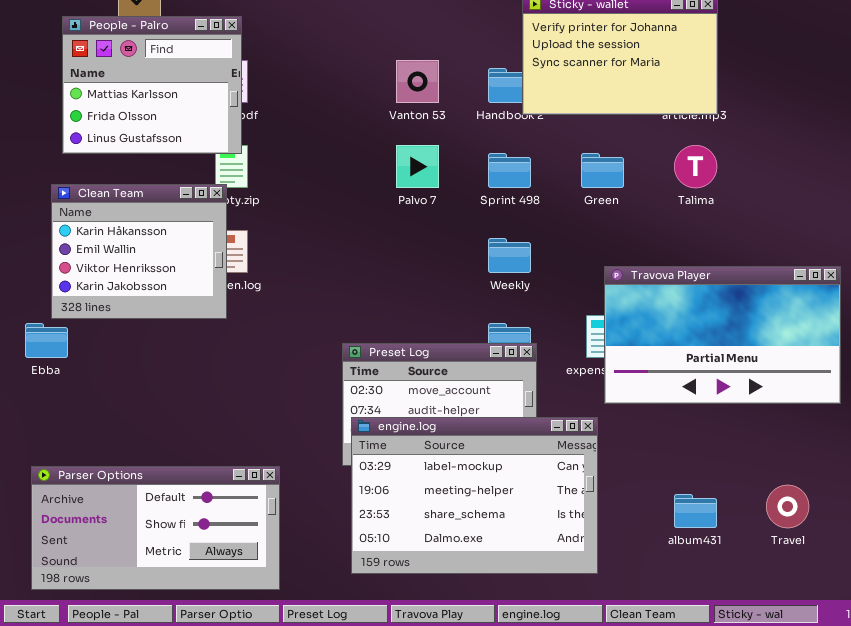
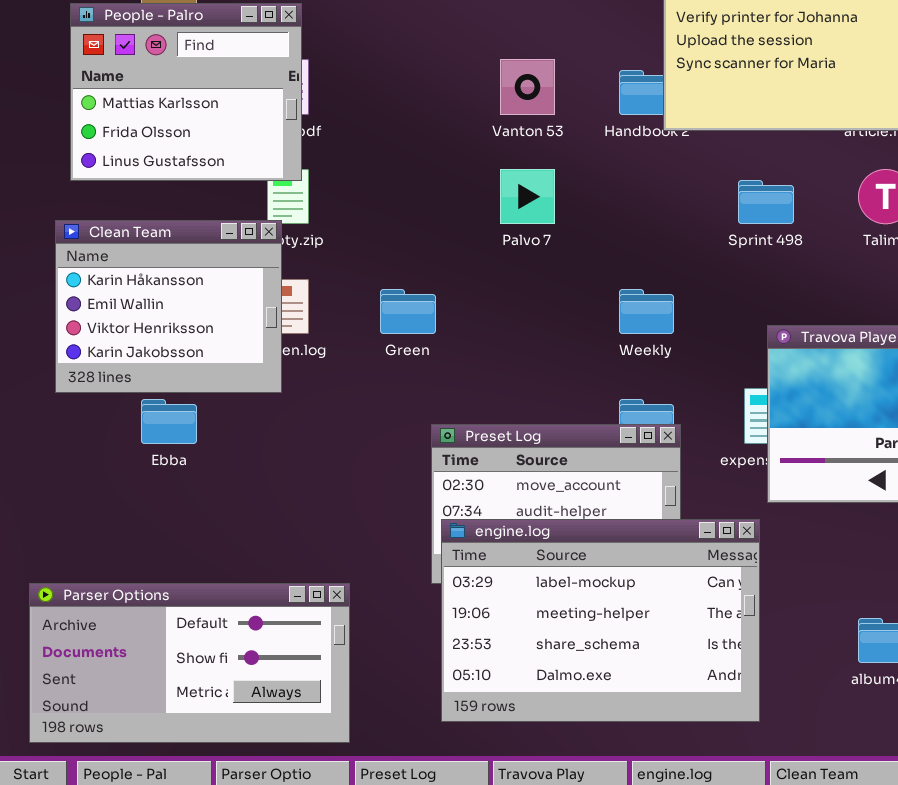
Sprint 498: [488,153,531,188] -> [738,180,794,224], moved
Green: [581,153,624,188] -> [380,289,436,334], moved
Ebba: [25,323,68,358] -> [141,399,197,444], moved

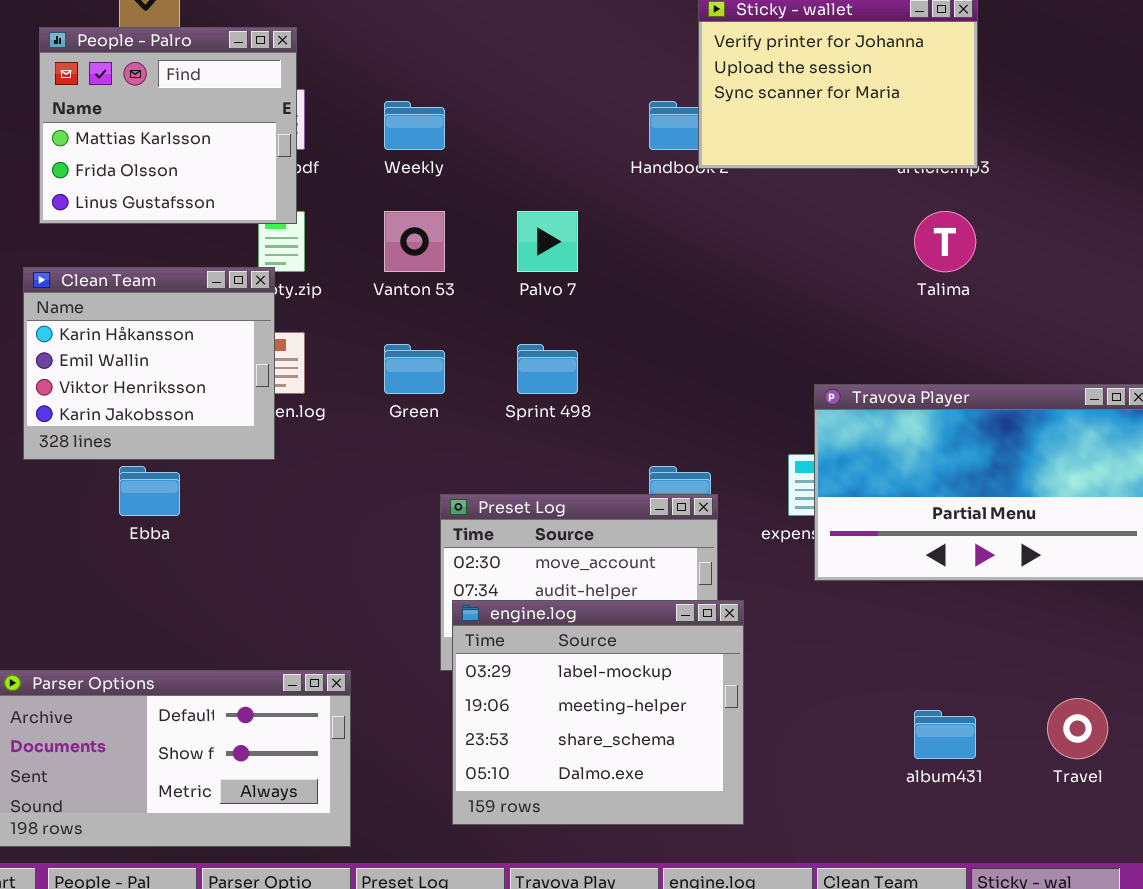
Vanton 53: [500,59,555,115] -> [384,211,445,272], moved
Sprint 498: [738,180,794,224] -> [517,344,578,394], moved
Weekly: [619,289,674,334] -> [384,101,445,150], moved
engine.log: [441,519,760,722] -> [452,600,744,825], resized

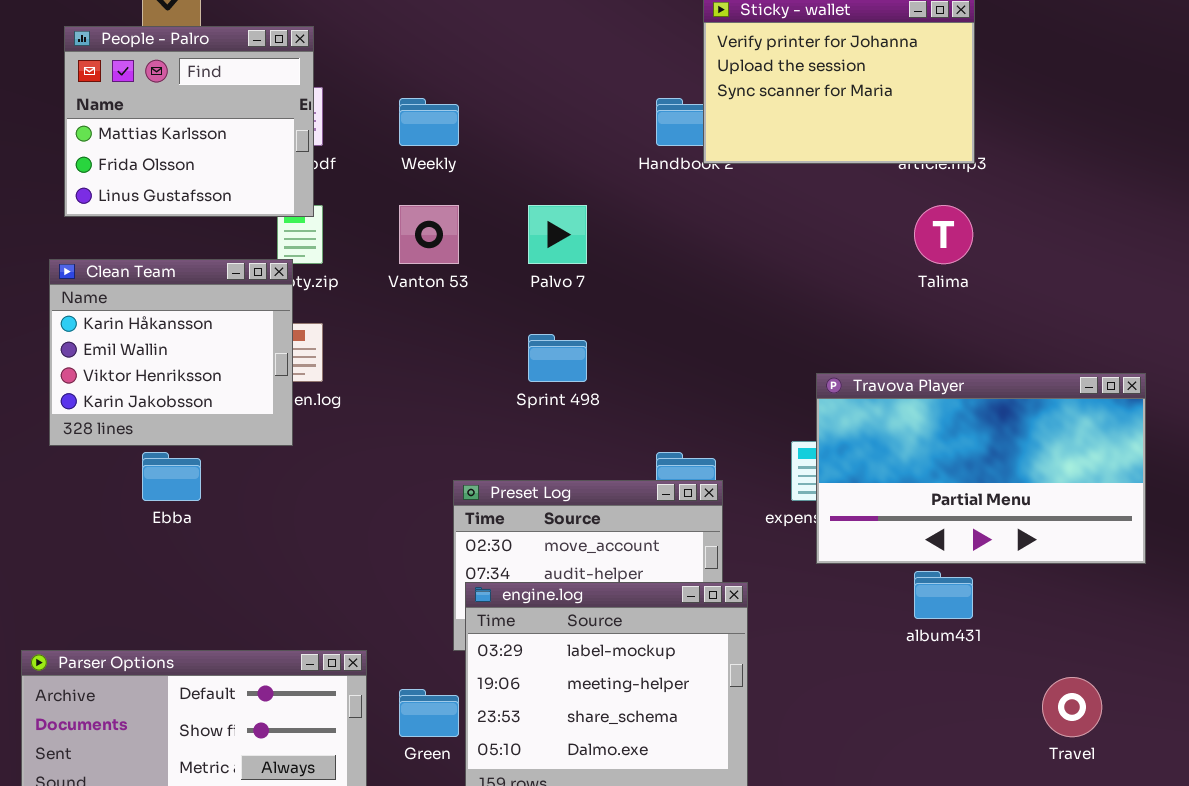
Green: [384,344,445,394] -> [399,689,459,737], moved
album431: [914,710,976,759] -> [914,571,973,619], moved

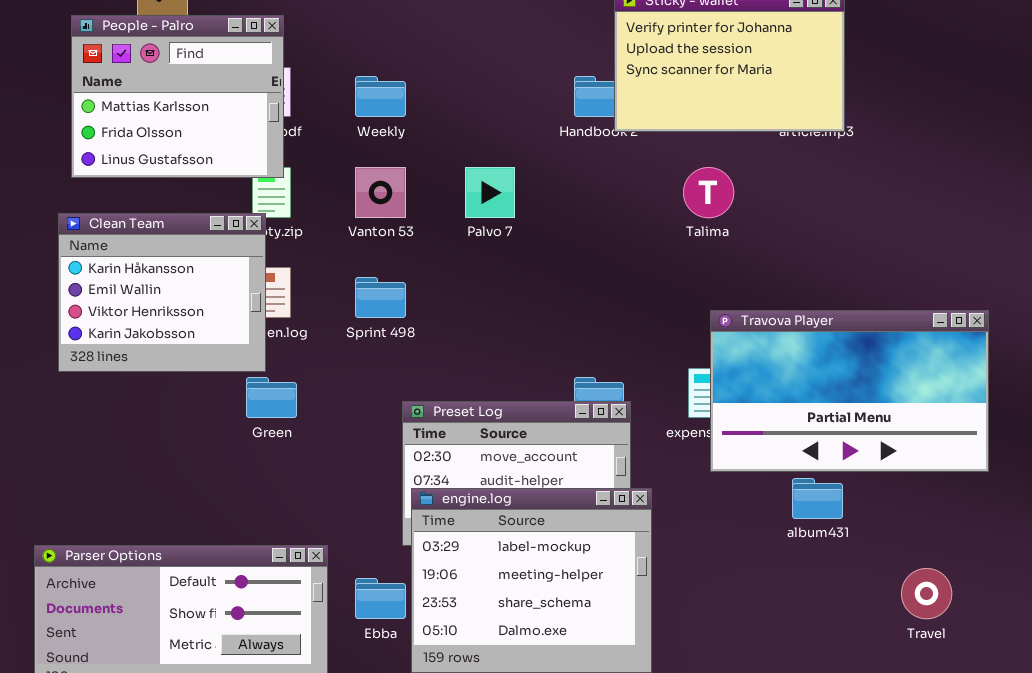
Talima: [914,205,973,264] -> [683,167,734,218], moved
Sprint 498: [528,334,587,382] -> [355,277,406,318], moved
Ebba: [142,452,201,501] -> [355,578,406,619], moved
Green: [399,689,459,737] -> [246,377,297,418], moved

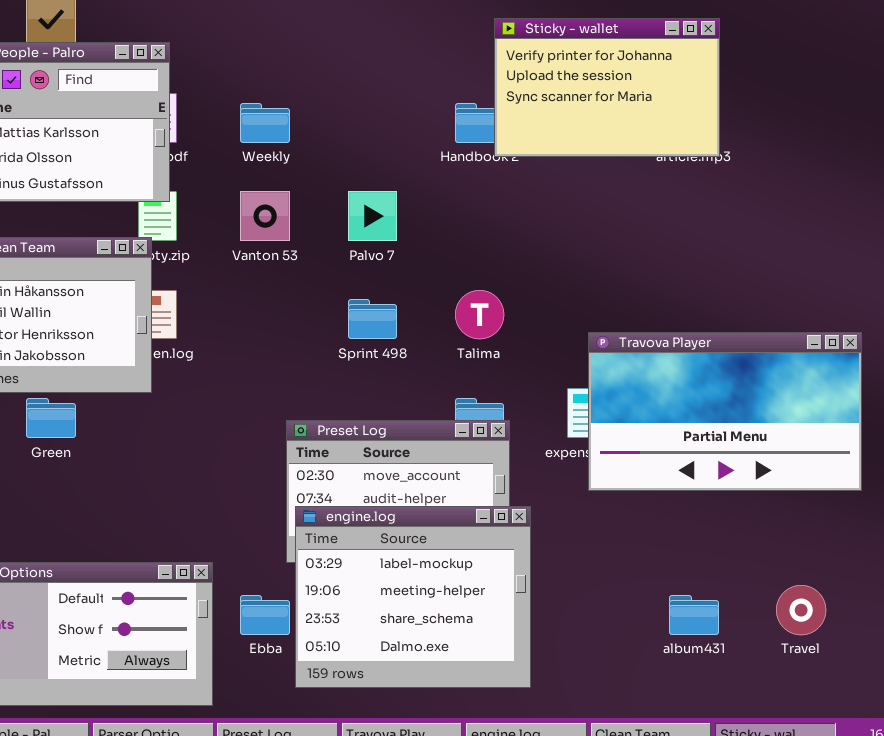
Talima: [683,167,734,218] -> [455,290,504,339], moved
Sprint 498: [355,277,406,318] -> [348,299,397,339], moved
Green: [246,377,297,418] -> [26,398,76,438], moved
album431: [792,478,843,519] -> [669,595,719,635], moved

